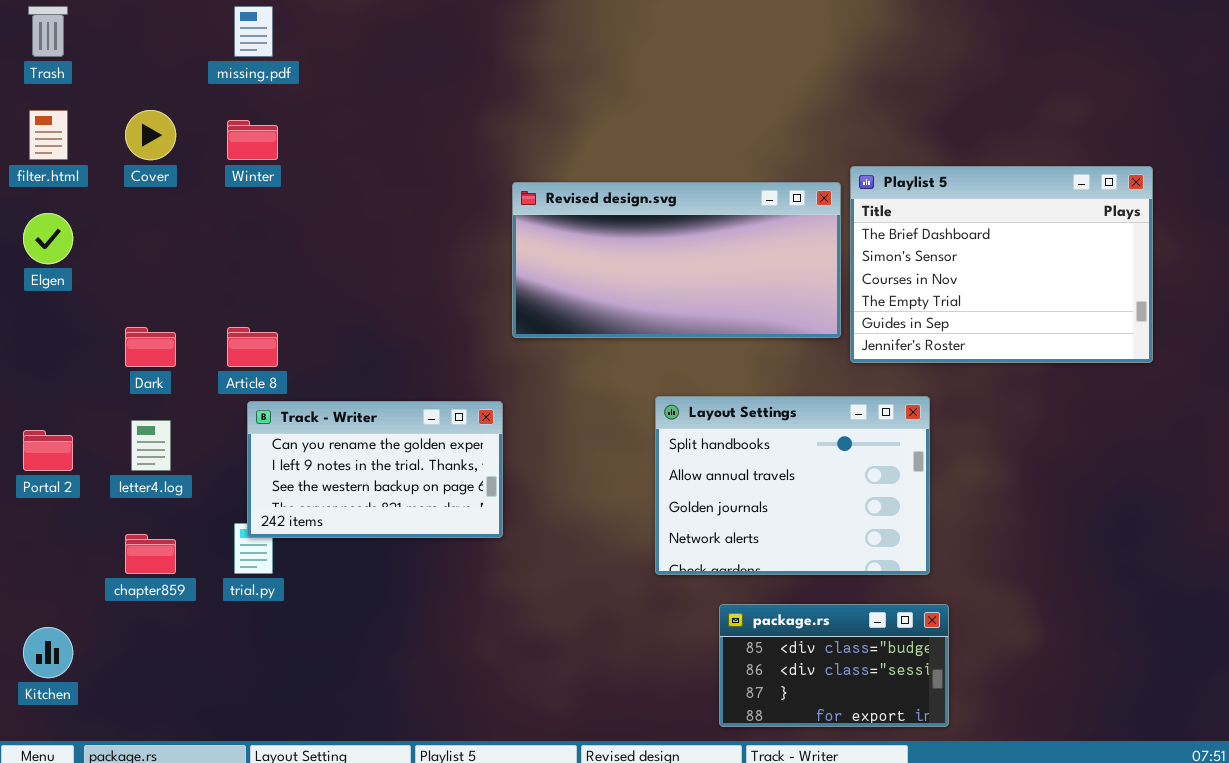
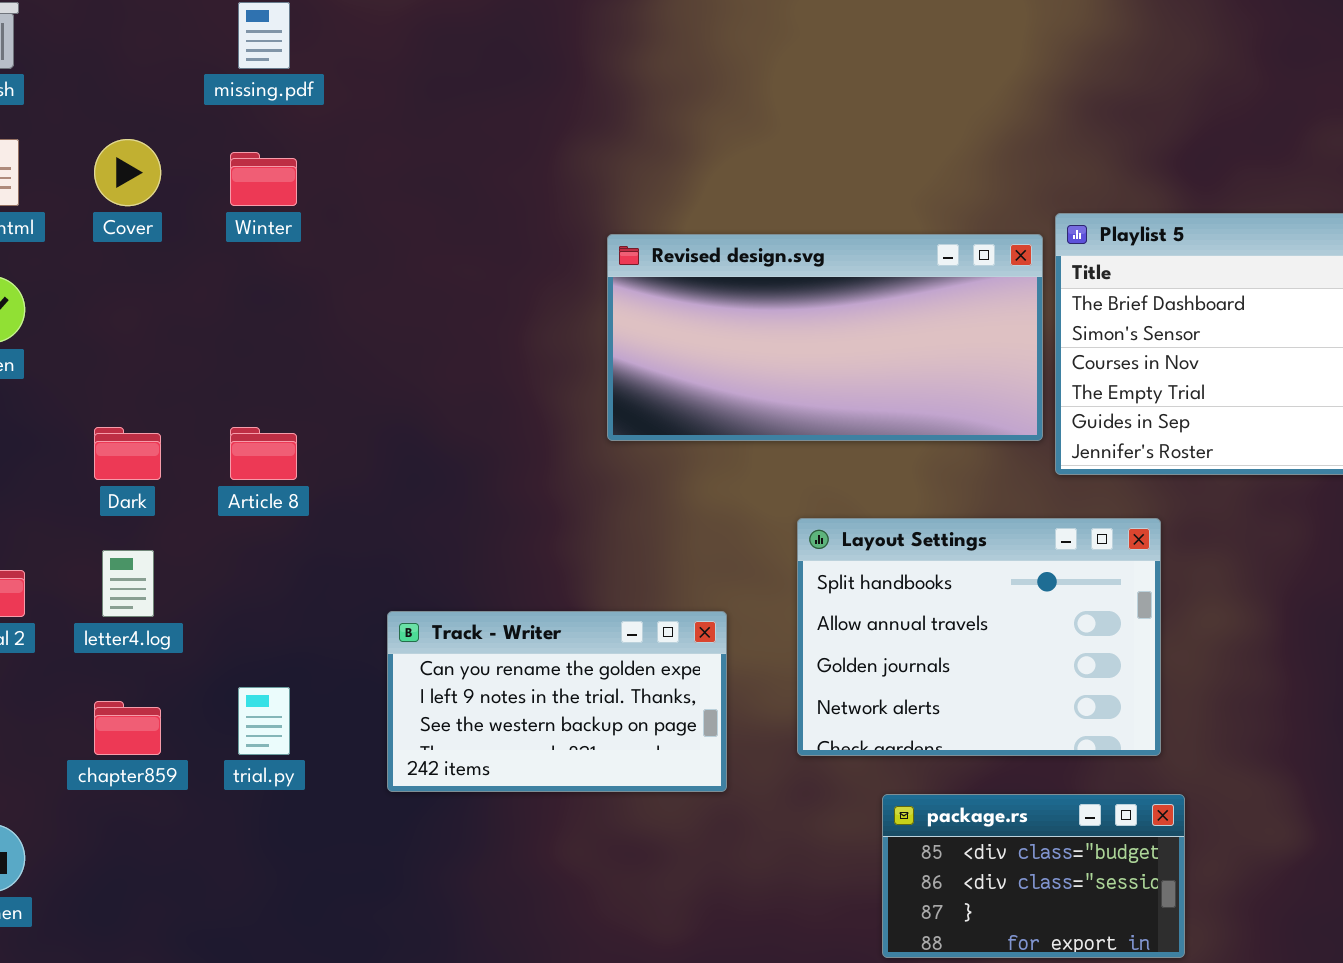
Track - Writer: [247,401,503,538] -> [387,611,727,792], moved

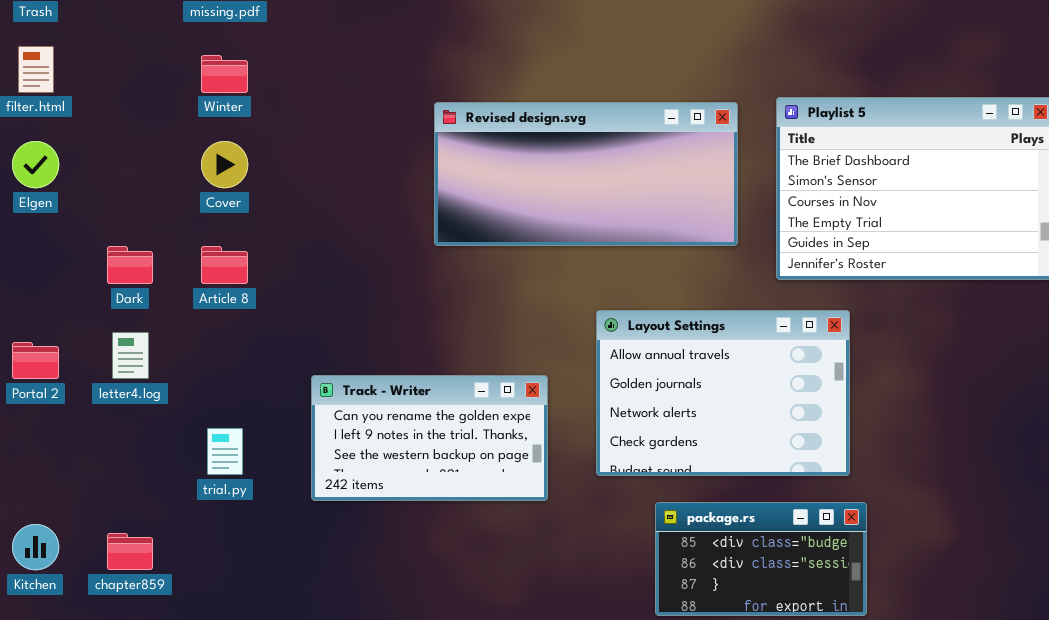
Cover: [94,139,161,206] -> [201,141,248,188], moved
Revised design.svg: [607,234,1043,441] -> [434,102,738,246], moved
Layout Settings: [797,518,1161,756] -> [596,310,850,476], scrolled down 1 row
chapter859: [94,701,161,755] -> [107,533,153,570], moved

